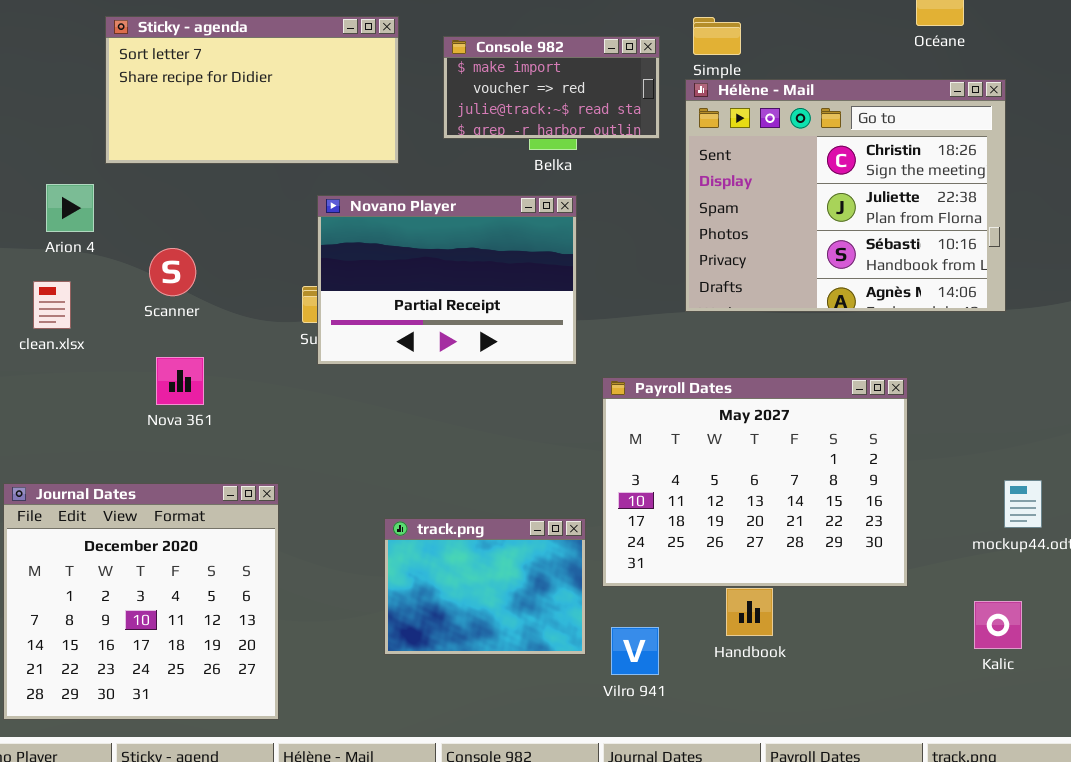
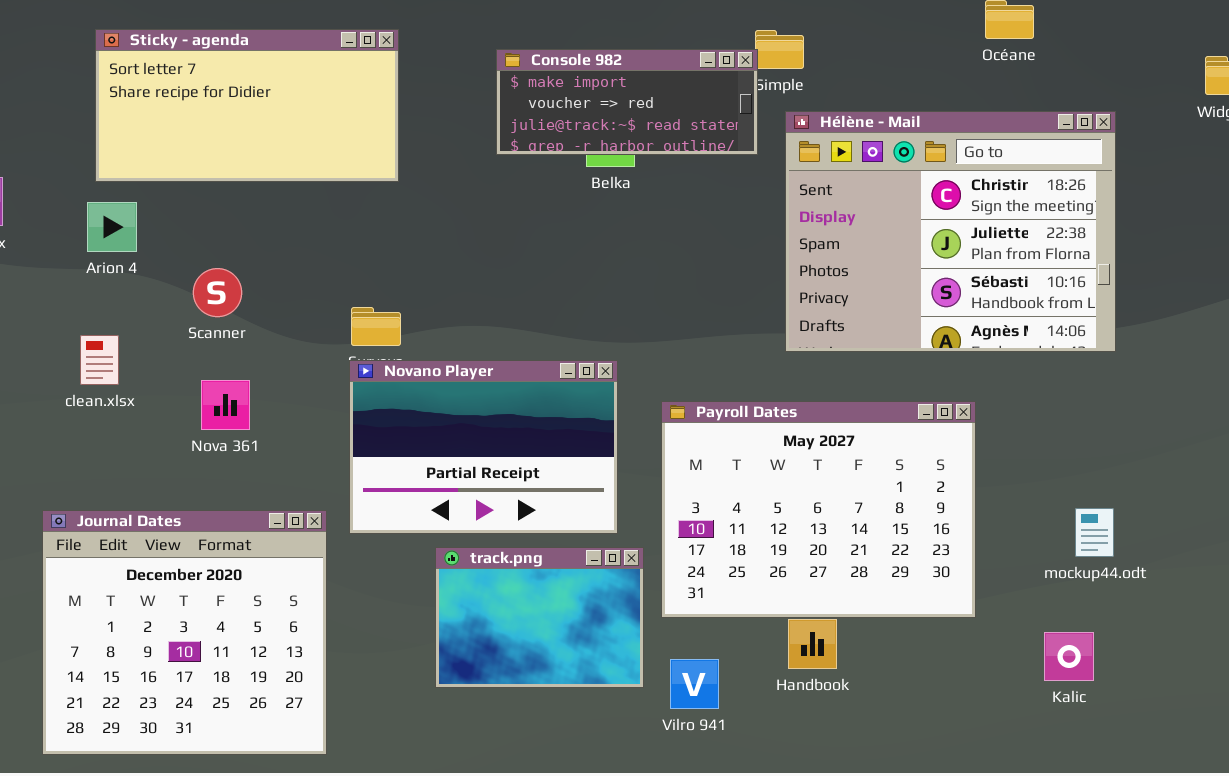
Sticky - agenda: [105,16,399,164] -> [95,29,399,182], moved
Console 982: [443,36,660,139] -> [496,49,758,155], resized
Hélène - Mail: [685,79,1006,312] -> [785,111,1116,352], moved
Novano Player: [317,195,577,365] -> [349,360,618,534], moved
clean.xlsx: [33,281,71,329] -> [80,335,119,385], moved

